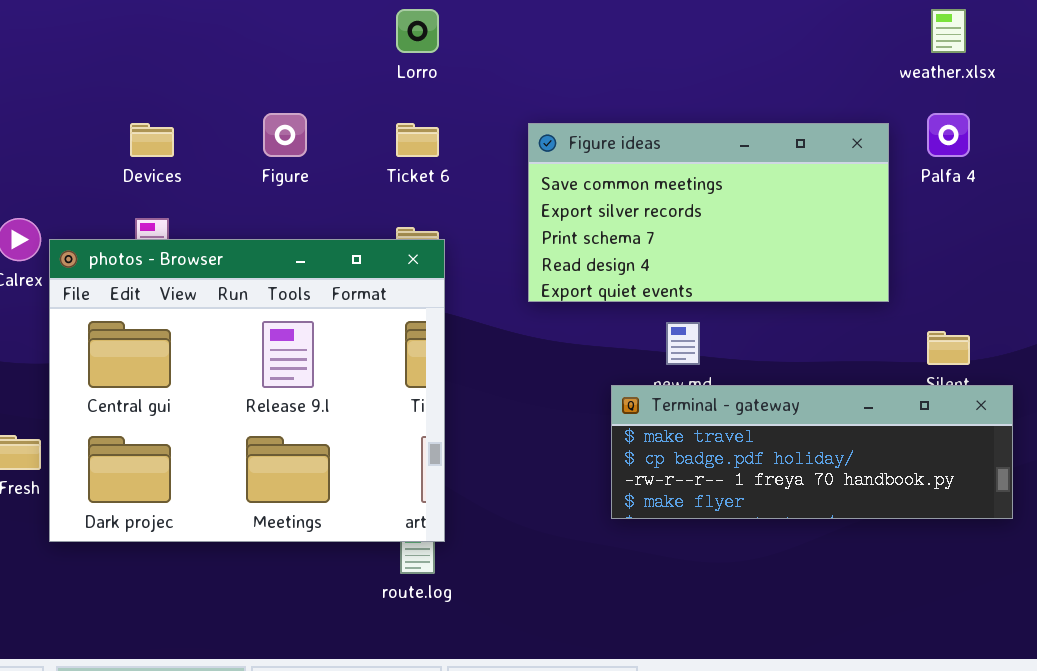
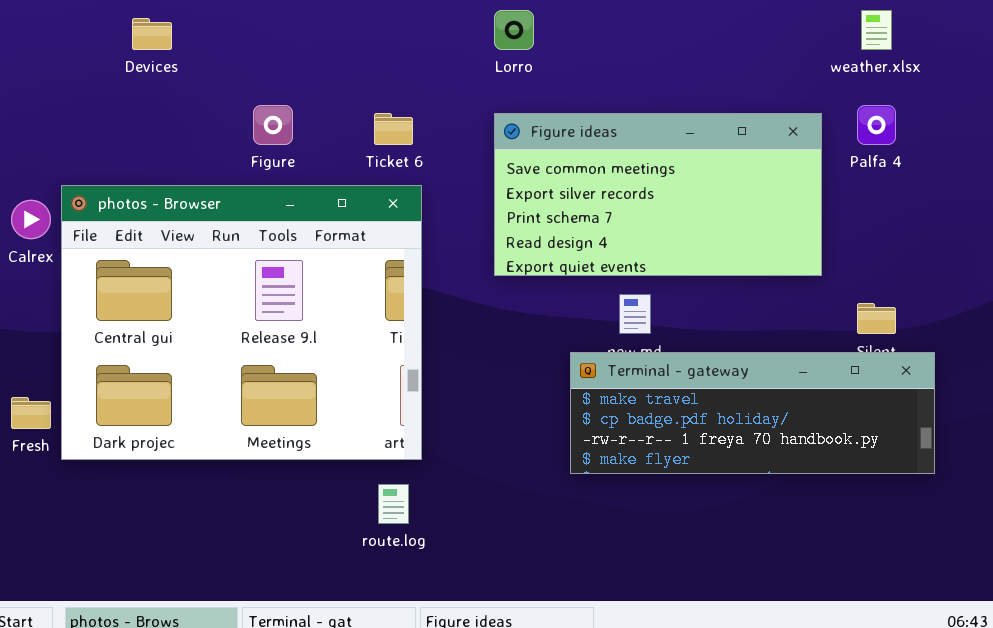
Lorro: [396,9,439,53] -> [494,10,534,50], moved
Devices: [130,123,174,157] -> [132,18,172,50], moved
photos - Browser: [49,239,445,542] -> [61,185,422,460], moved

